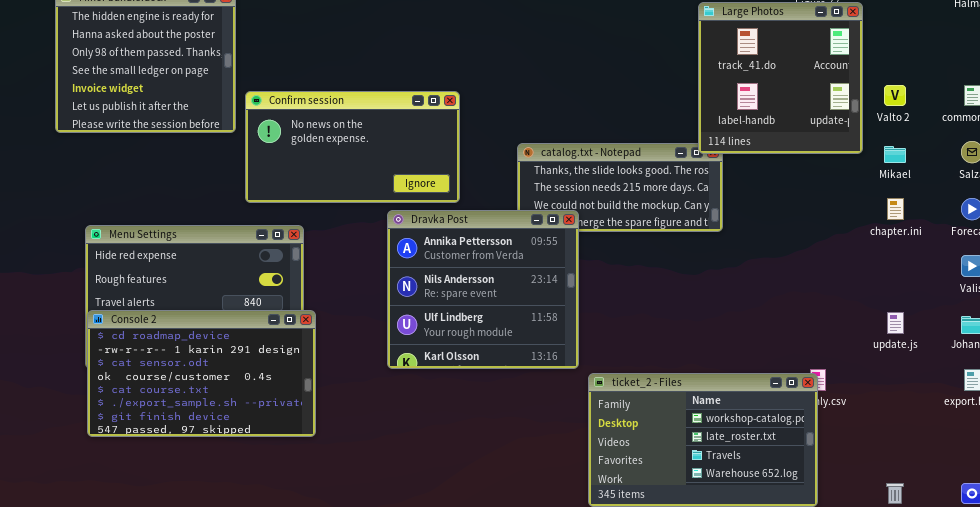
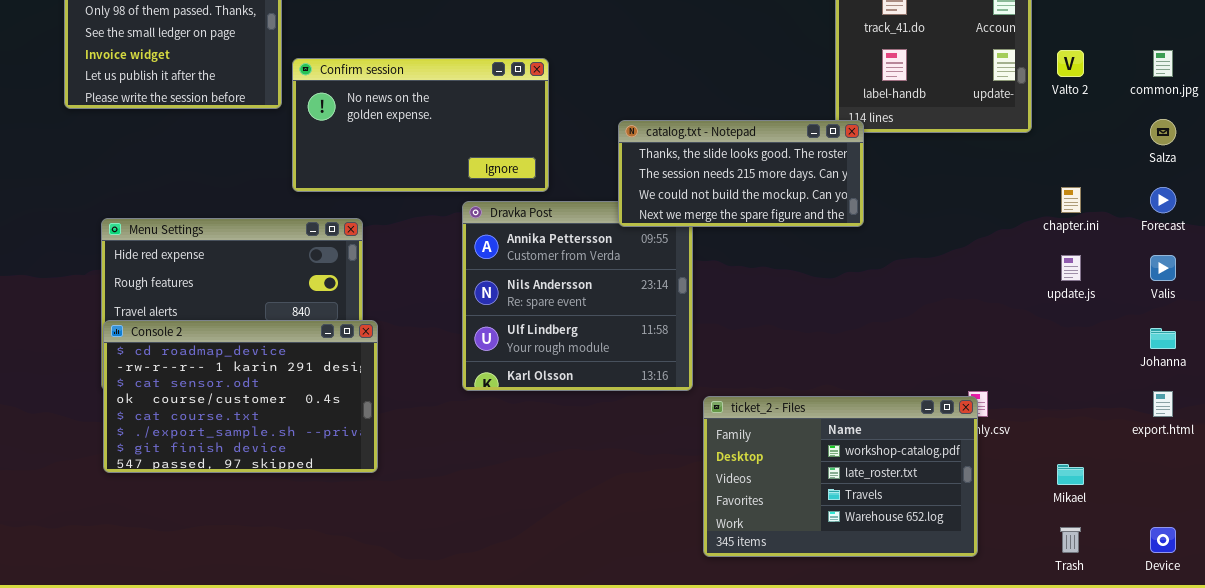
catalog.txt - Notepad: [517,143,723,232] -> [618,120,864,227], raised
Mikael: [884,146,906,163] -> [1057,464,1084,485], moved
update.js: [887,312,904,334] -> [1061,255,1081,281], moved

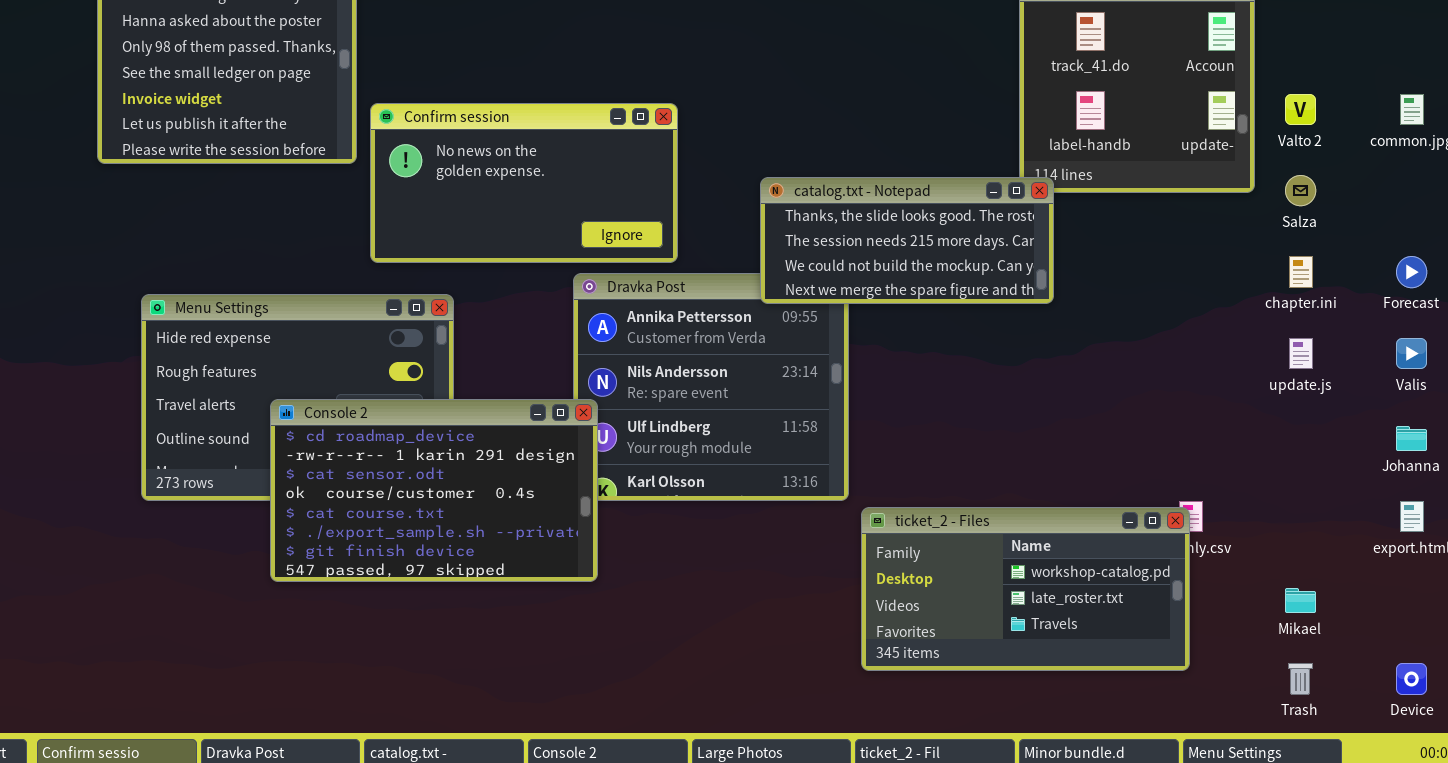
Salza: [1150,119,1176,145] -> [1285,175,1316,206], moved
Console 2: [103,320,378,473] -> [270,399,598,582], moved
ticket_2 - Files: [703,396,978,557] -> [861,507,1190,671], resized

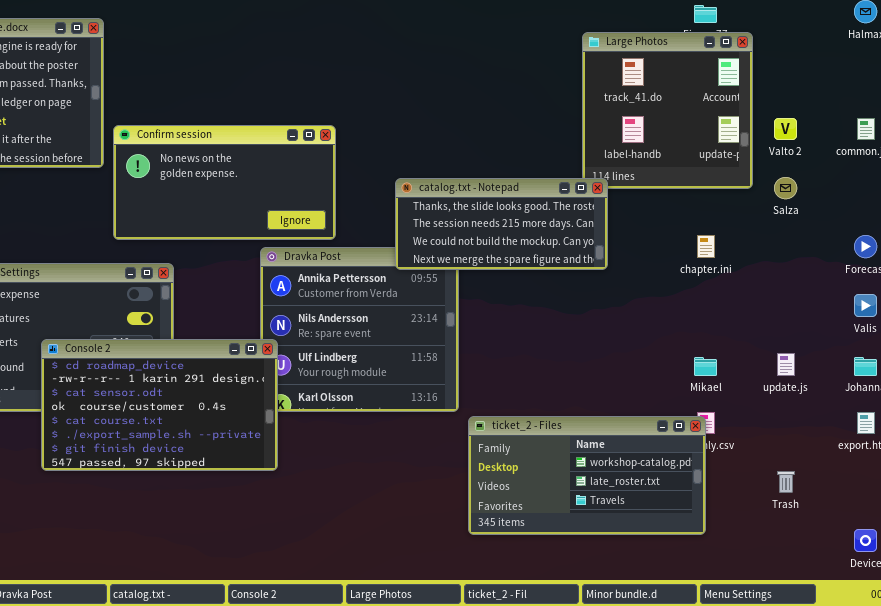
chapter.ini: [1289,256,1313,288] -> [697,235,715,258], moved
update.js: [1289,338,1313,369] -> [777,353,795,376], moved
Mikael: [1285,588,1316,613] -> [694,357,717,376], moved
Trash: [1288,663,1313,695] -> [777,471,795,493], moved

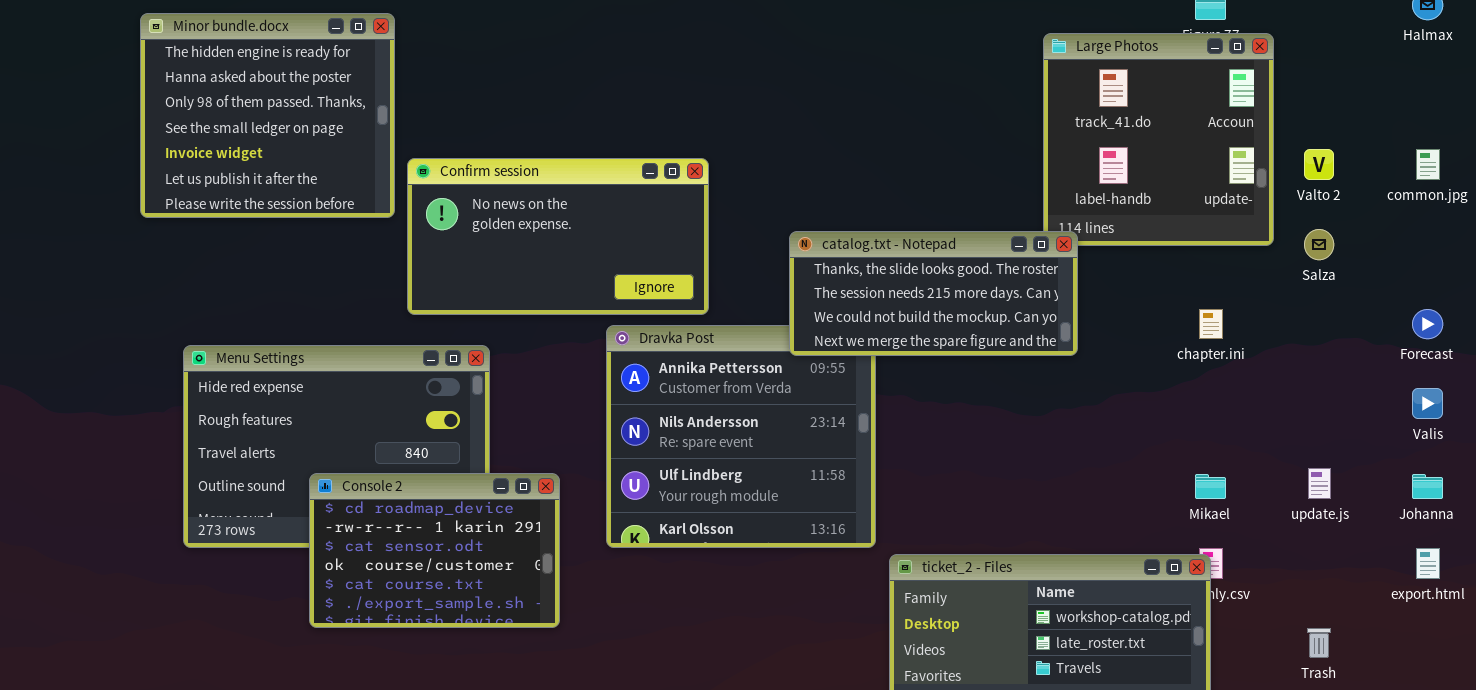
Console 2: [41,339,278,471] -> [309,473,560,628], resized

